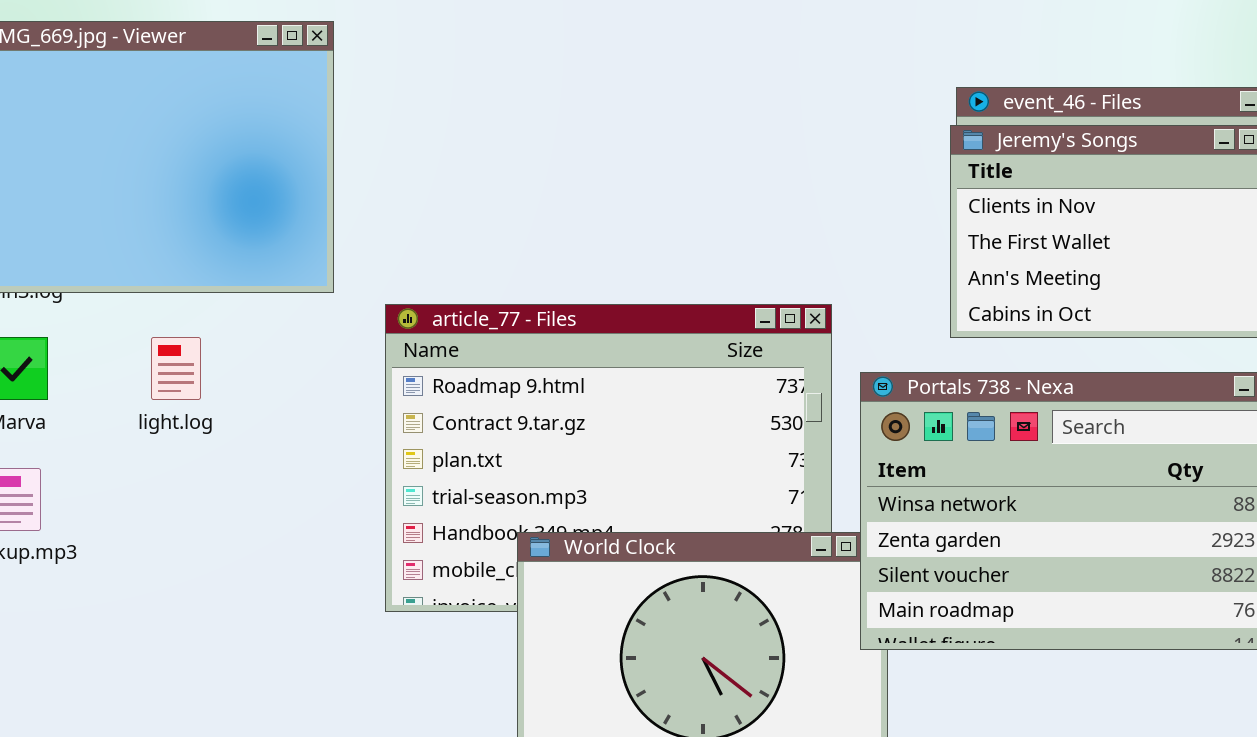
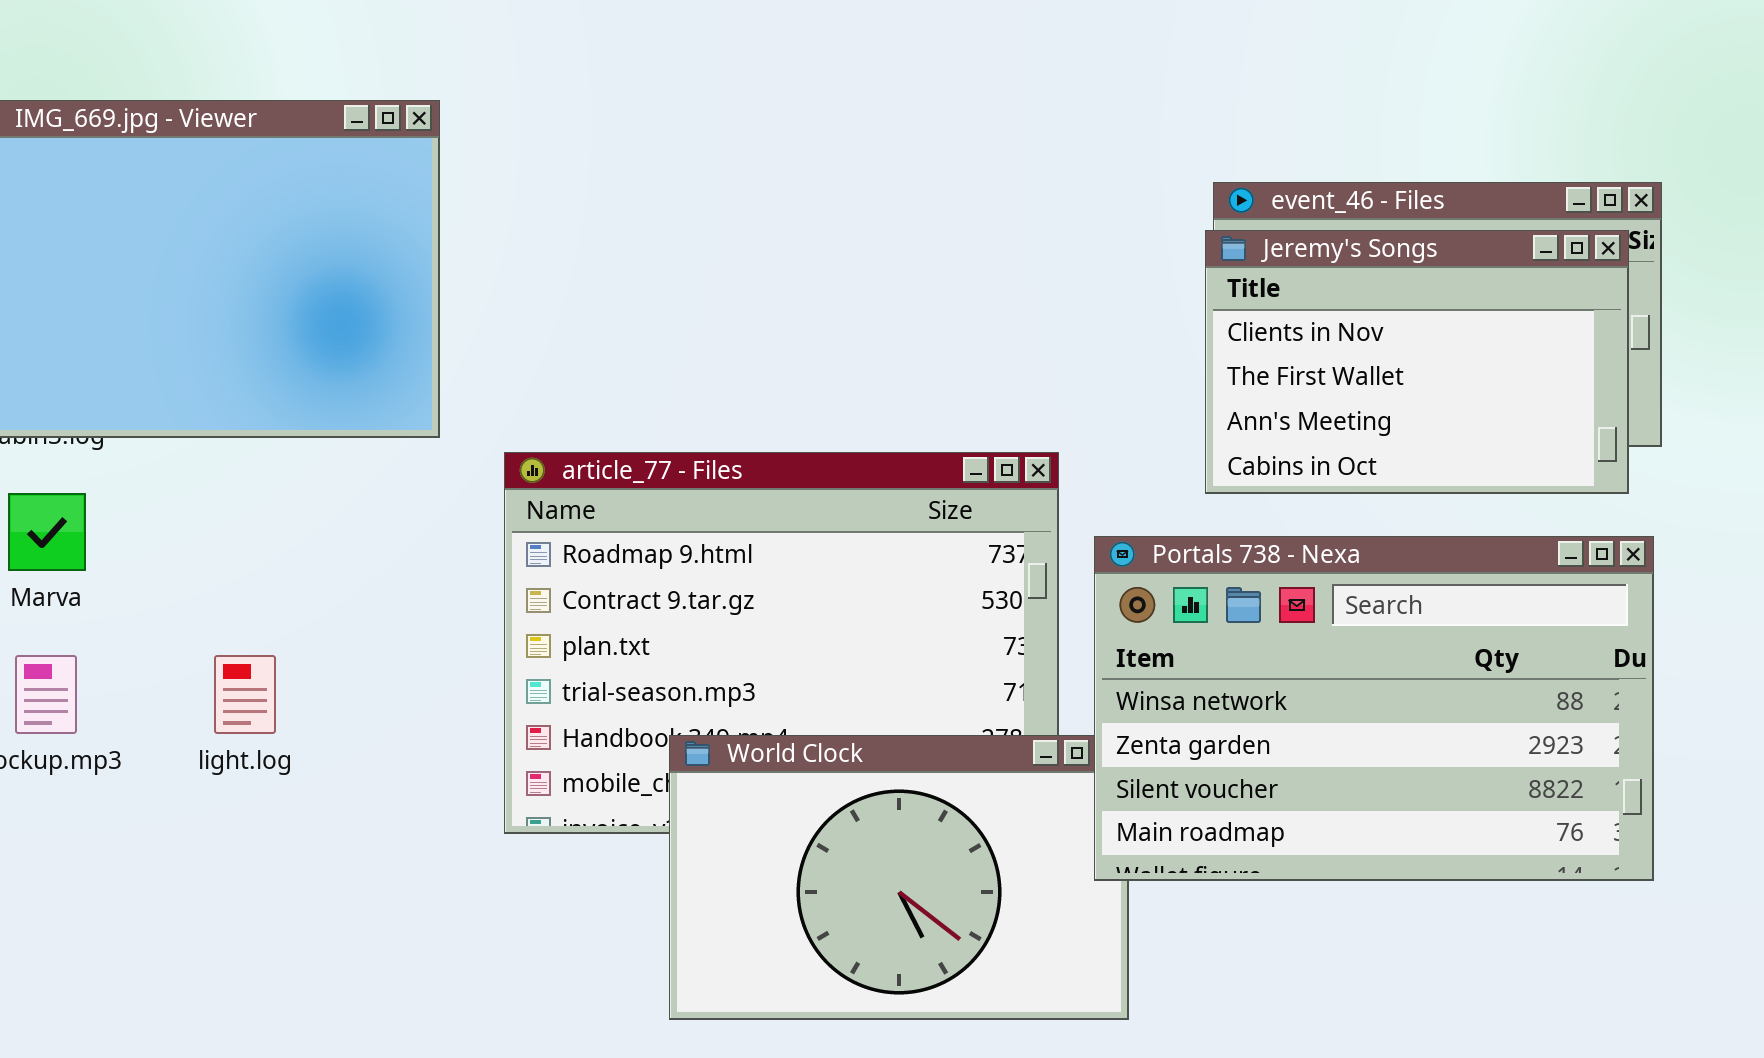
light.log: [151,337,201,400] -> [214,655,276,734], moved

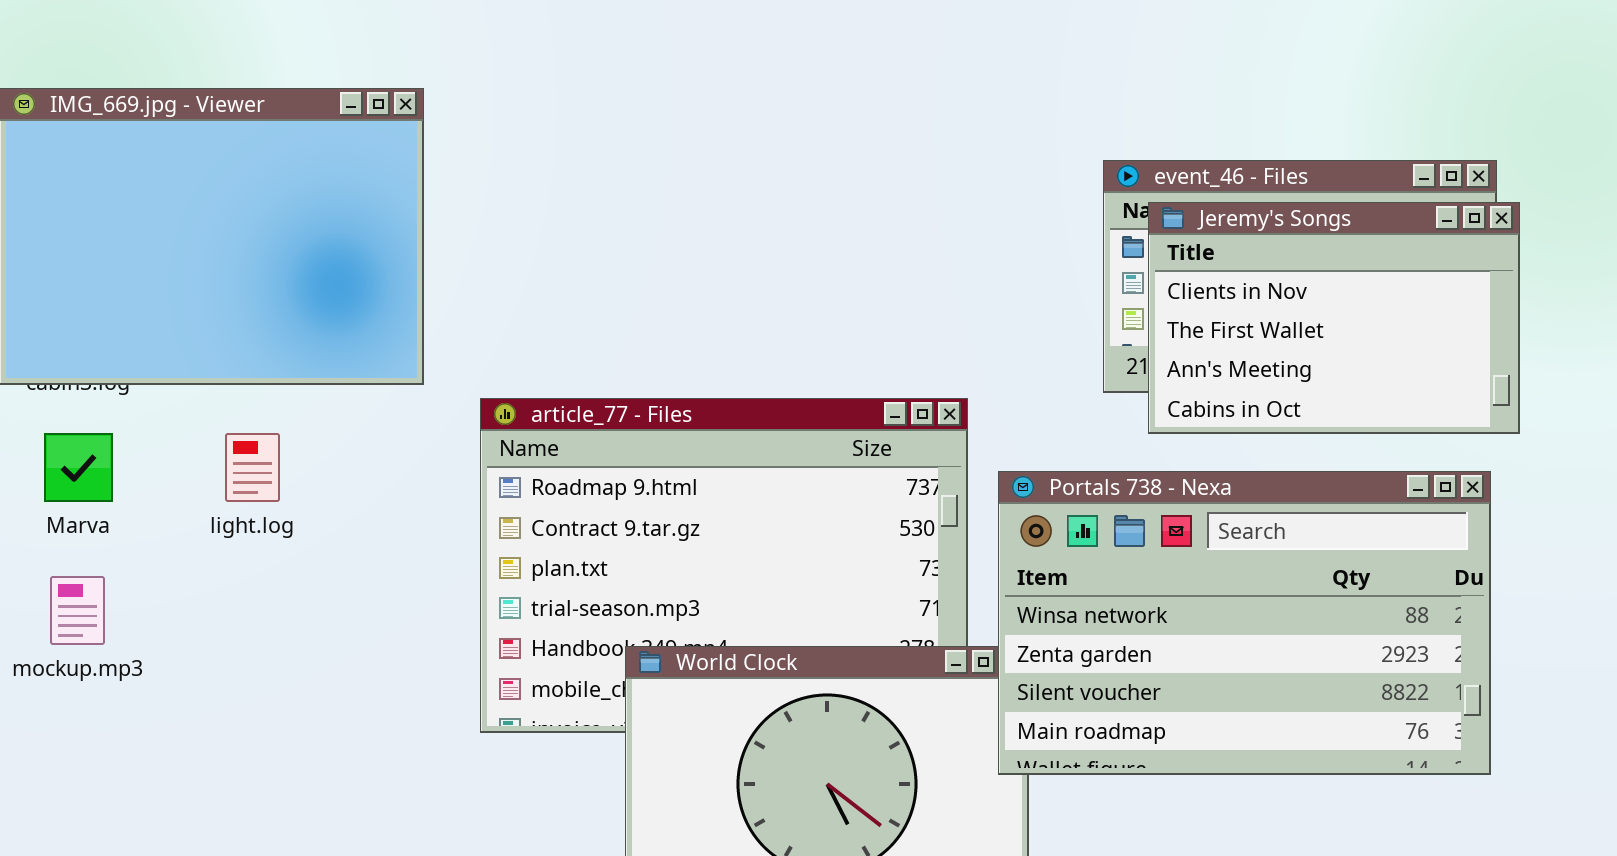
Jeremy's Songs: [1205,230,1629,494] -> [1148,202,1520,434], moved
light.log: [214,655,276,734] -> [225,433,280,502], moved

